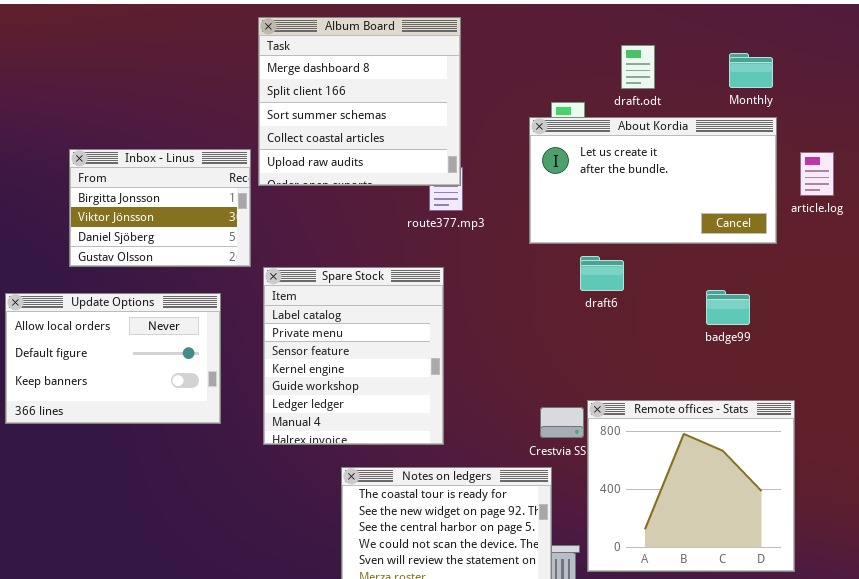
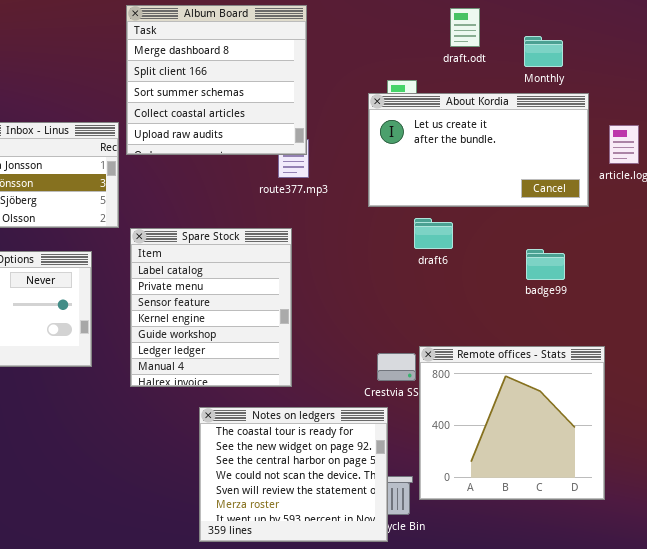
draft.odt: [621,45,655,89] -> [450,8,480,47], moved
Monthly: [729,53,773,88] -> [524,36,563,67], moved

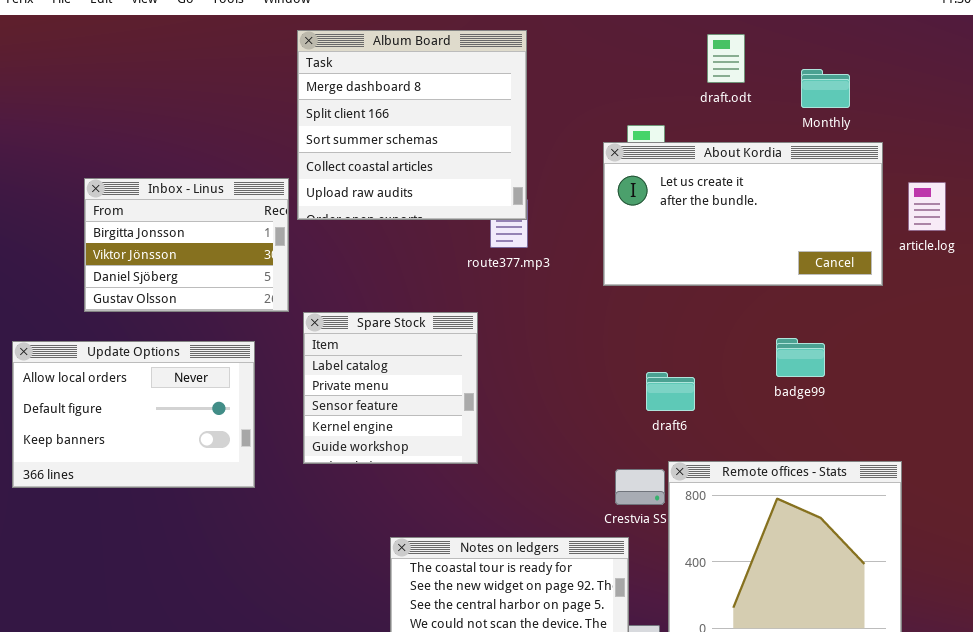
draft6: [414,218,453,249] -> [646,372,695,411], moved
Spare Stock: [130,228,292,387] -> [303,312,478,464], resized
badge99: [526,249,565,280] -> [776,338,825,377], moved

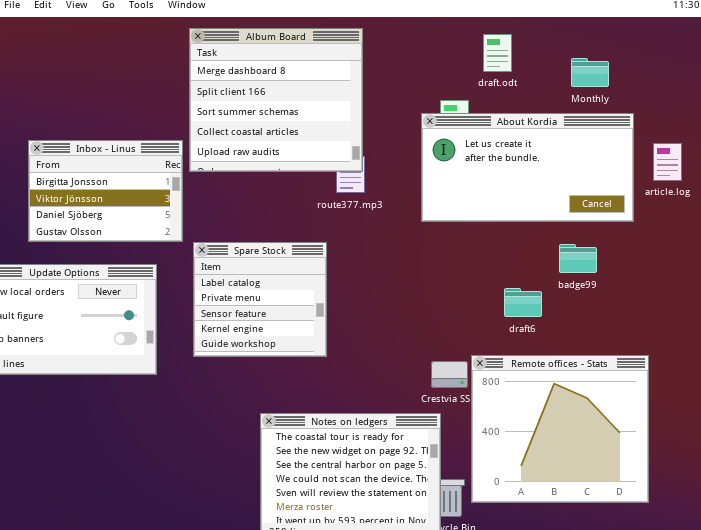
draft.odt: [707,34,745,83] -> [483,34,512,72], moved
badge99: [776,338,825,377] -> [559,244,597,273], moved
draft6: [646,372,695,411] -> [504,288,542,317], moved

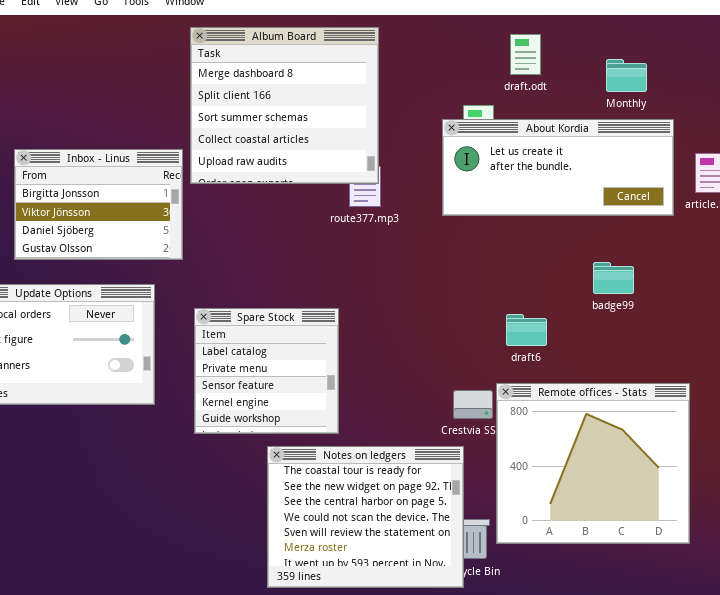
About Kordia: [421,113,634,222] -> [442,119,674,216], resized
Spare Stock: [193,242,327,357] -> [194,308,339,434], moved
draft6: [504,288,542,317] -> [506,314,547,346], moved

